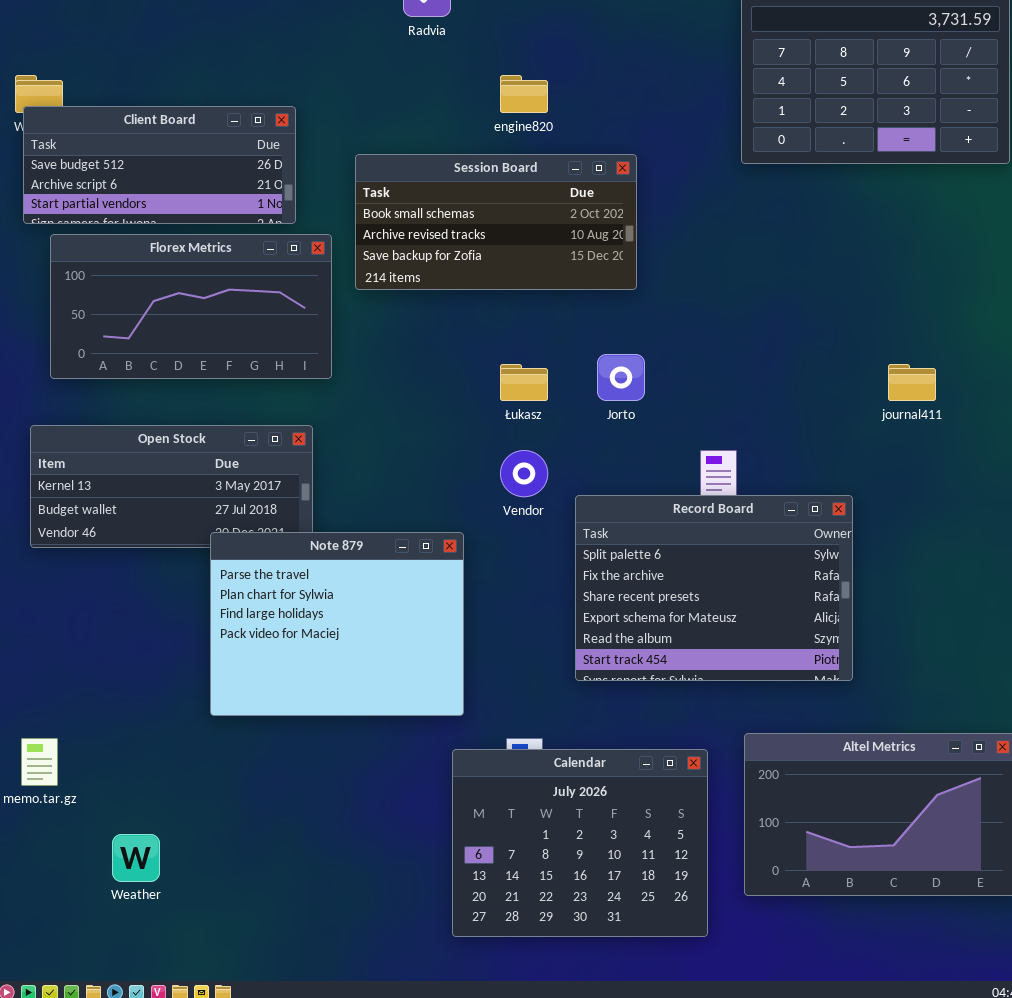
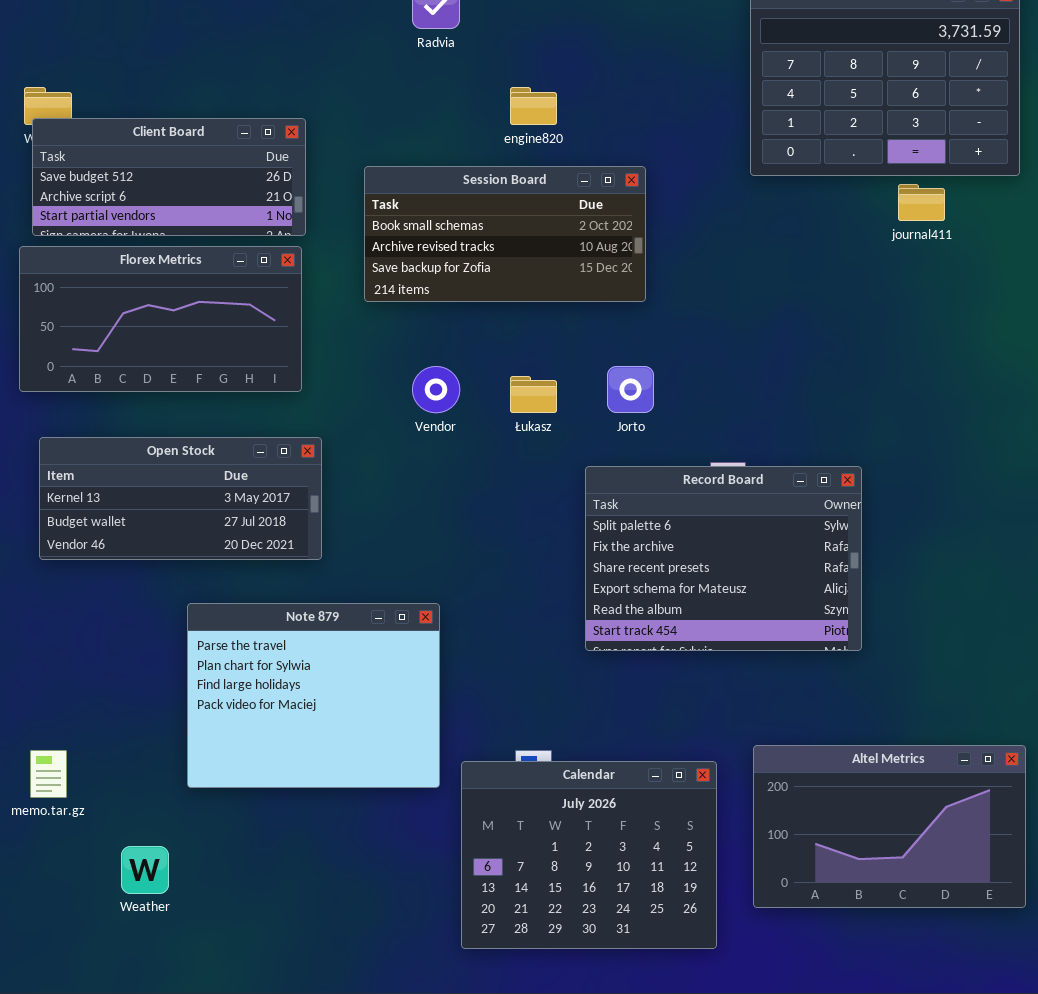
Florex Metrics: [50,234,332,379] -> [19,246,302,392], moved
journal411: [888,364,936,401] -> [898,184,945,221], moved
Vendor: [500,450,548,497] -> [412,366,460,413], moved
Record Board: [575,495,853,681] -> [585,466,862,651], moved
Note 879: [210,532,464,716] -> [187,603,440,788], moved

